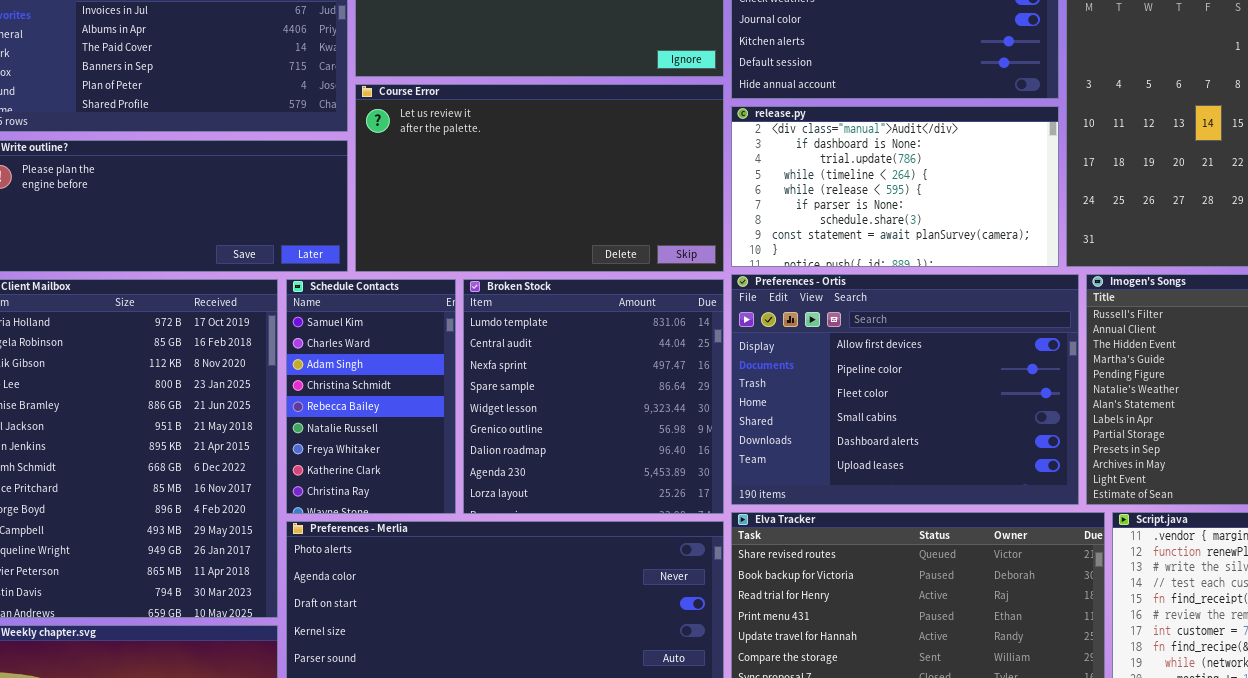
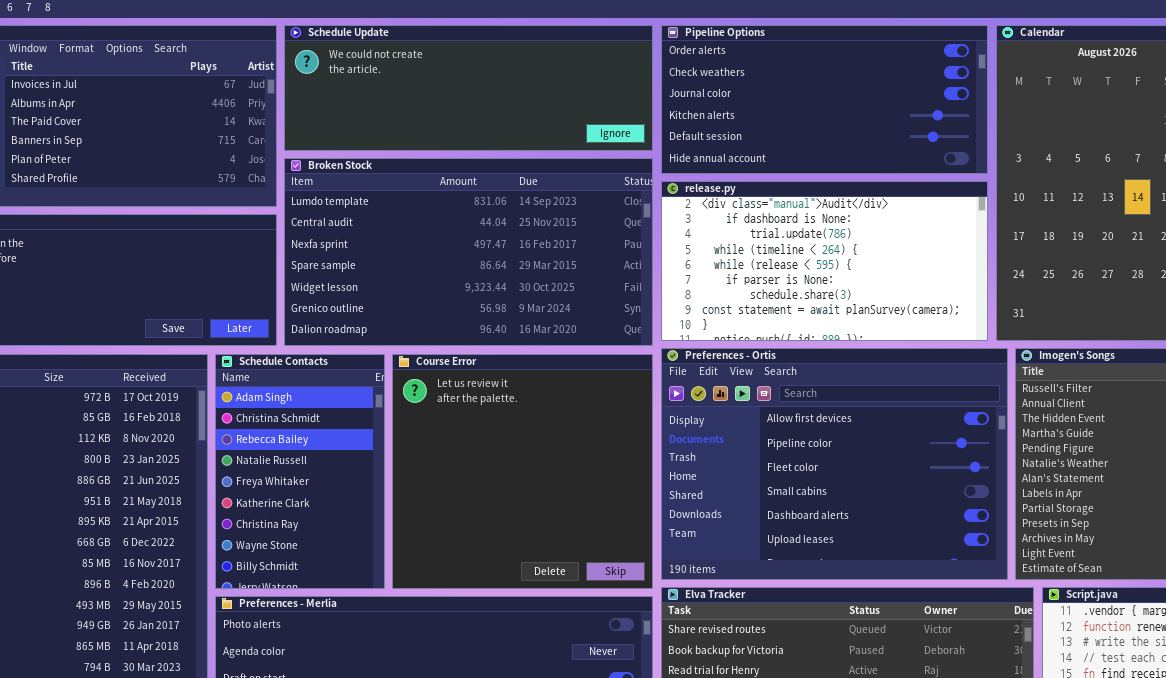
Course Error: [355,84,724,272] -> [392,354,653,589], moved, resized
Schedule Contacts: [286,279,456,514] -> [215,354,385,589], scrolled down 2 rows
Broken Stock: [463,279,724,514] -> [284,158,653,346], moved, resized

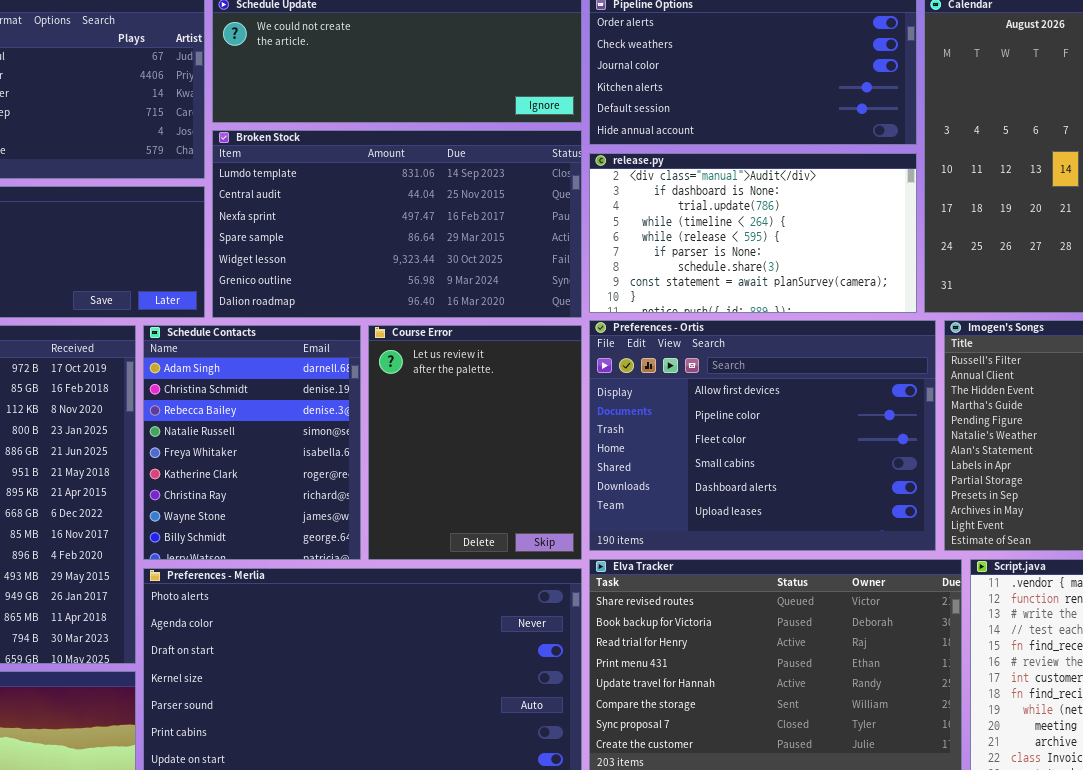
Schedule Contacts: [215,354,385,589] -> [143,325,361,560], resized
Course Error: [392,354,653,589] -> [368,325,582,560], resized

